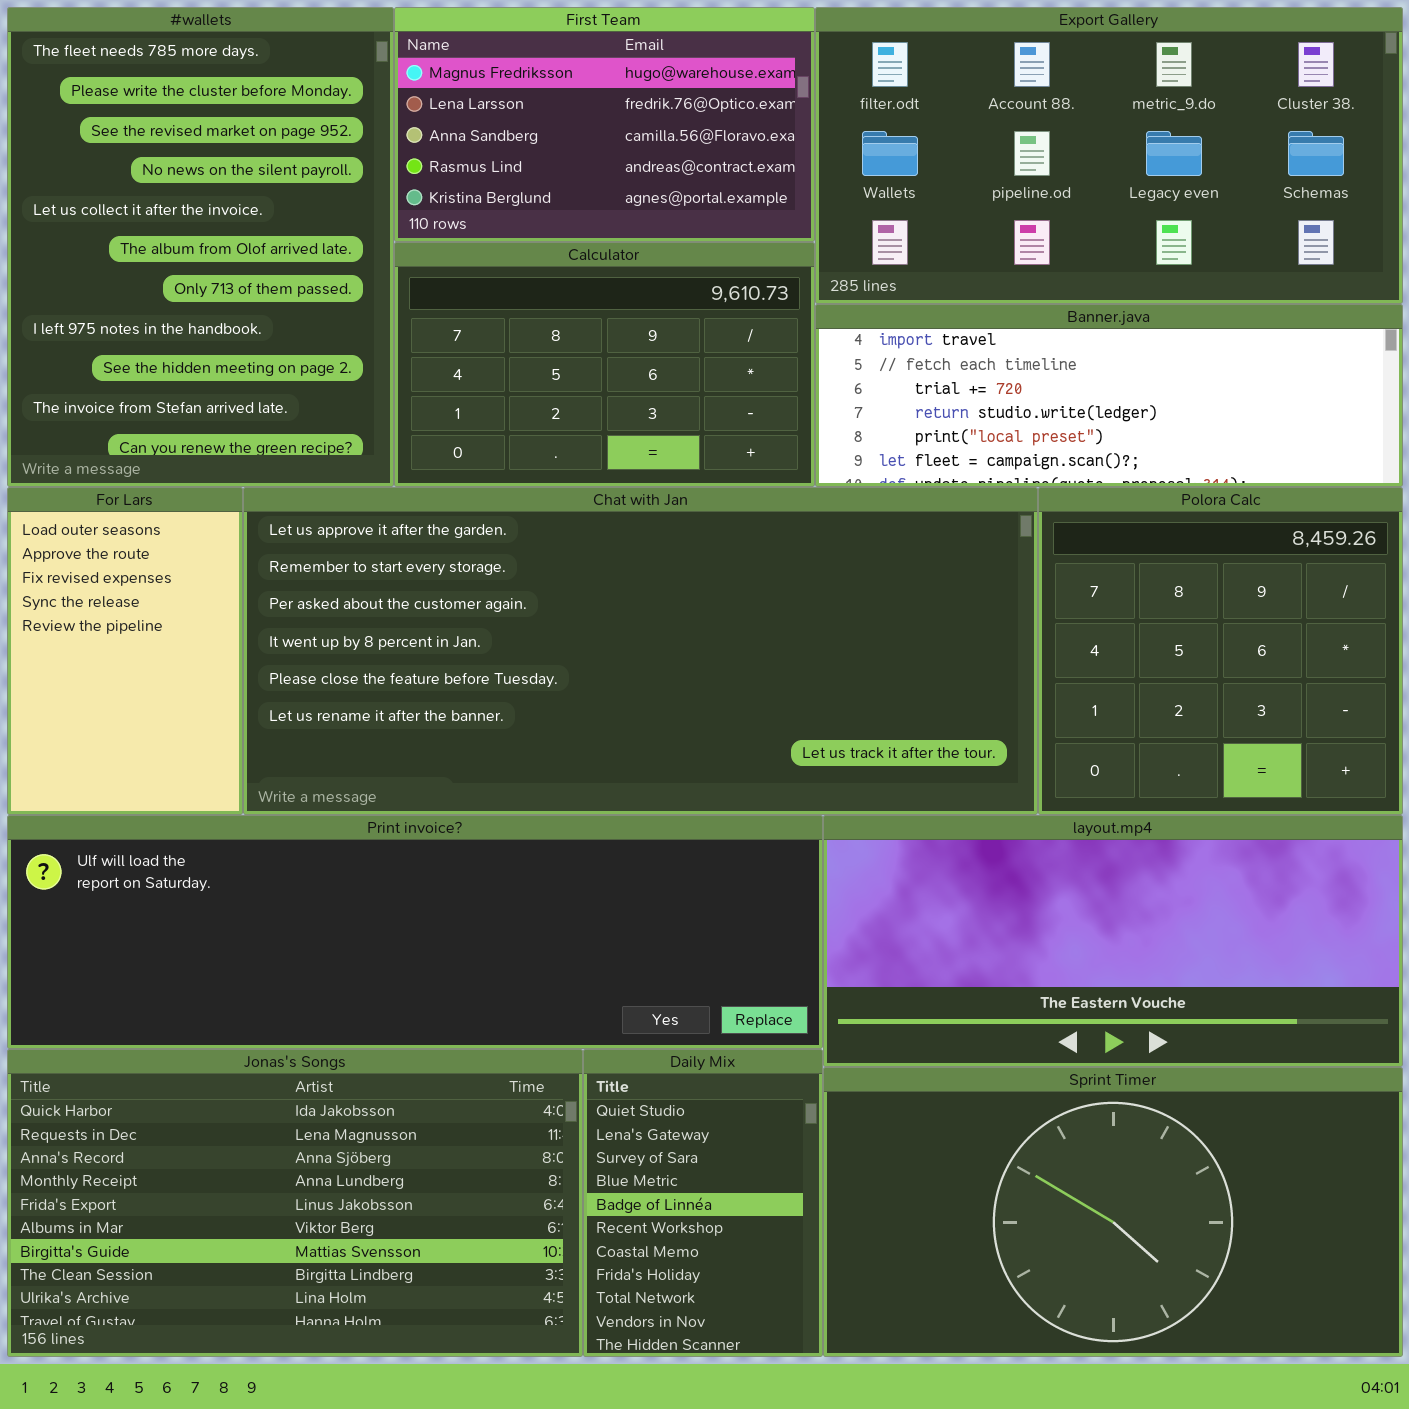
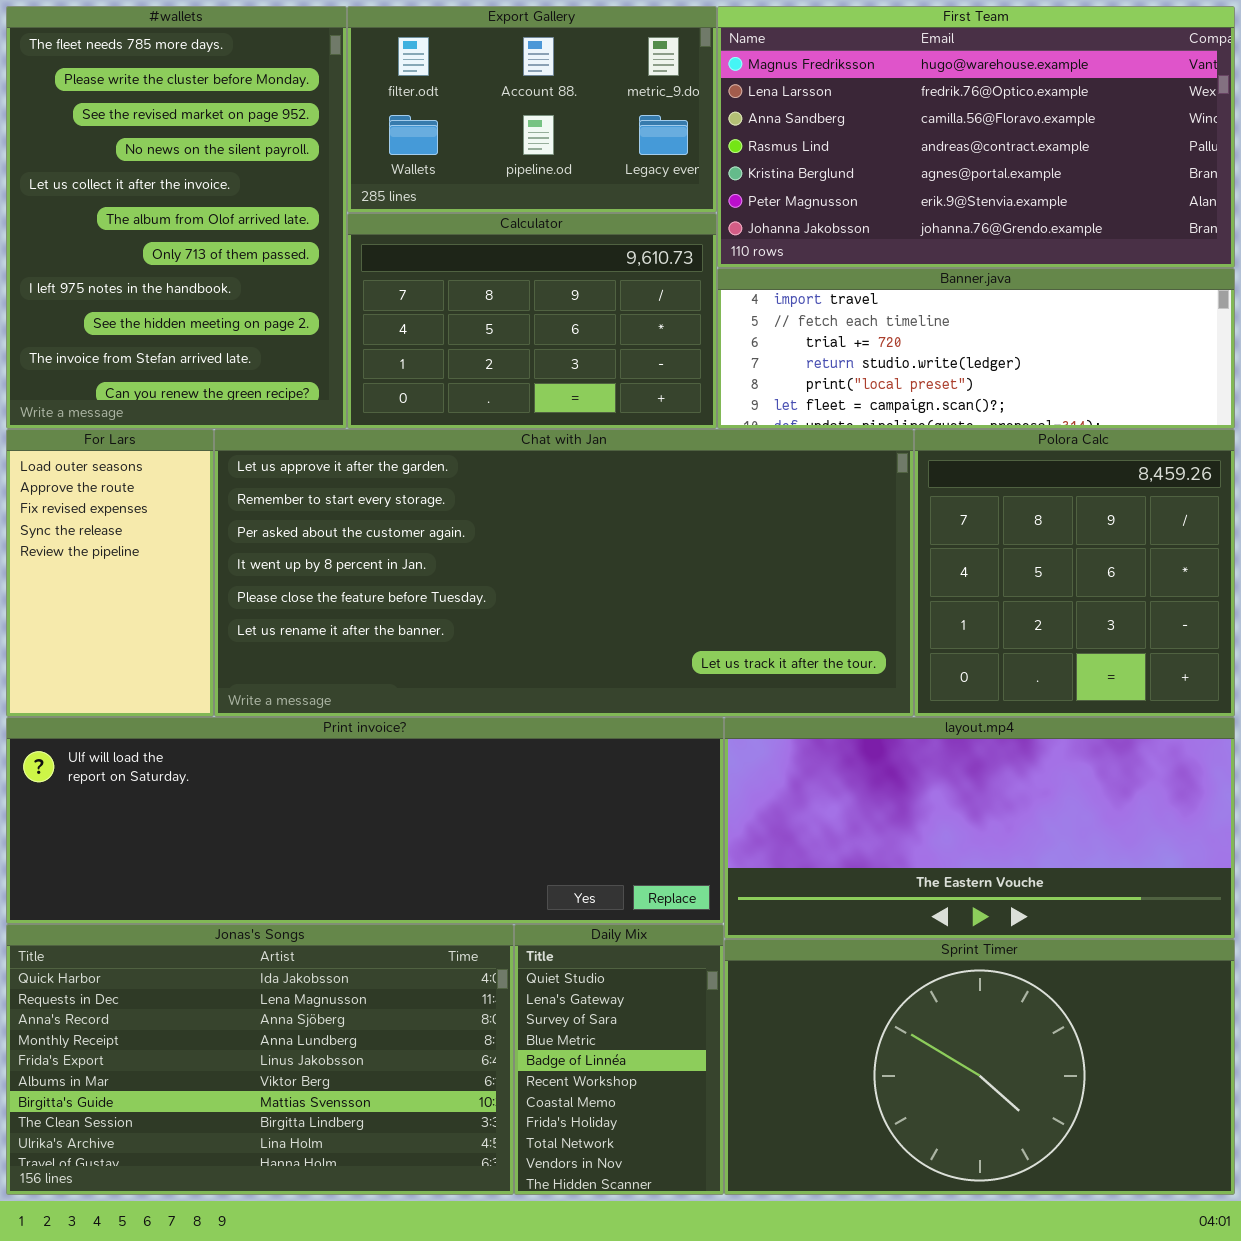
First Team: [394,7,815,242] -> [717,6,1235,268], moved, resized
Export Gallery: [815,7,1403,304] -> [347,6,717,213], moved, resized

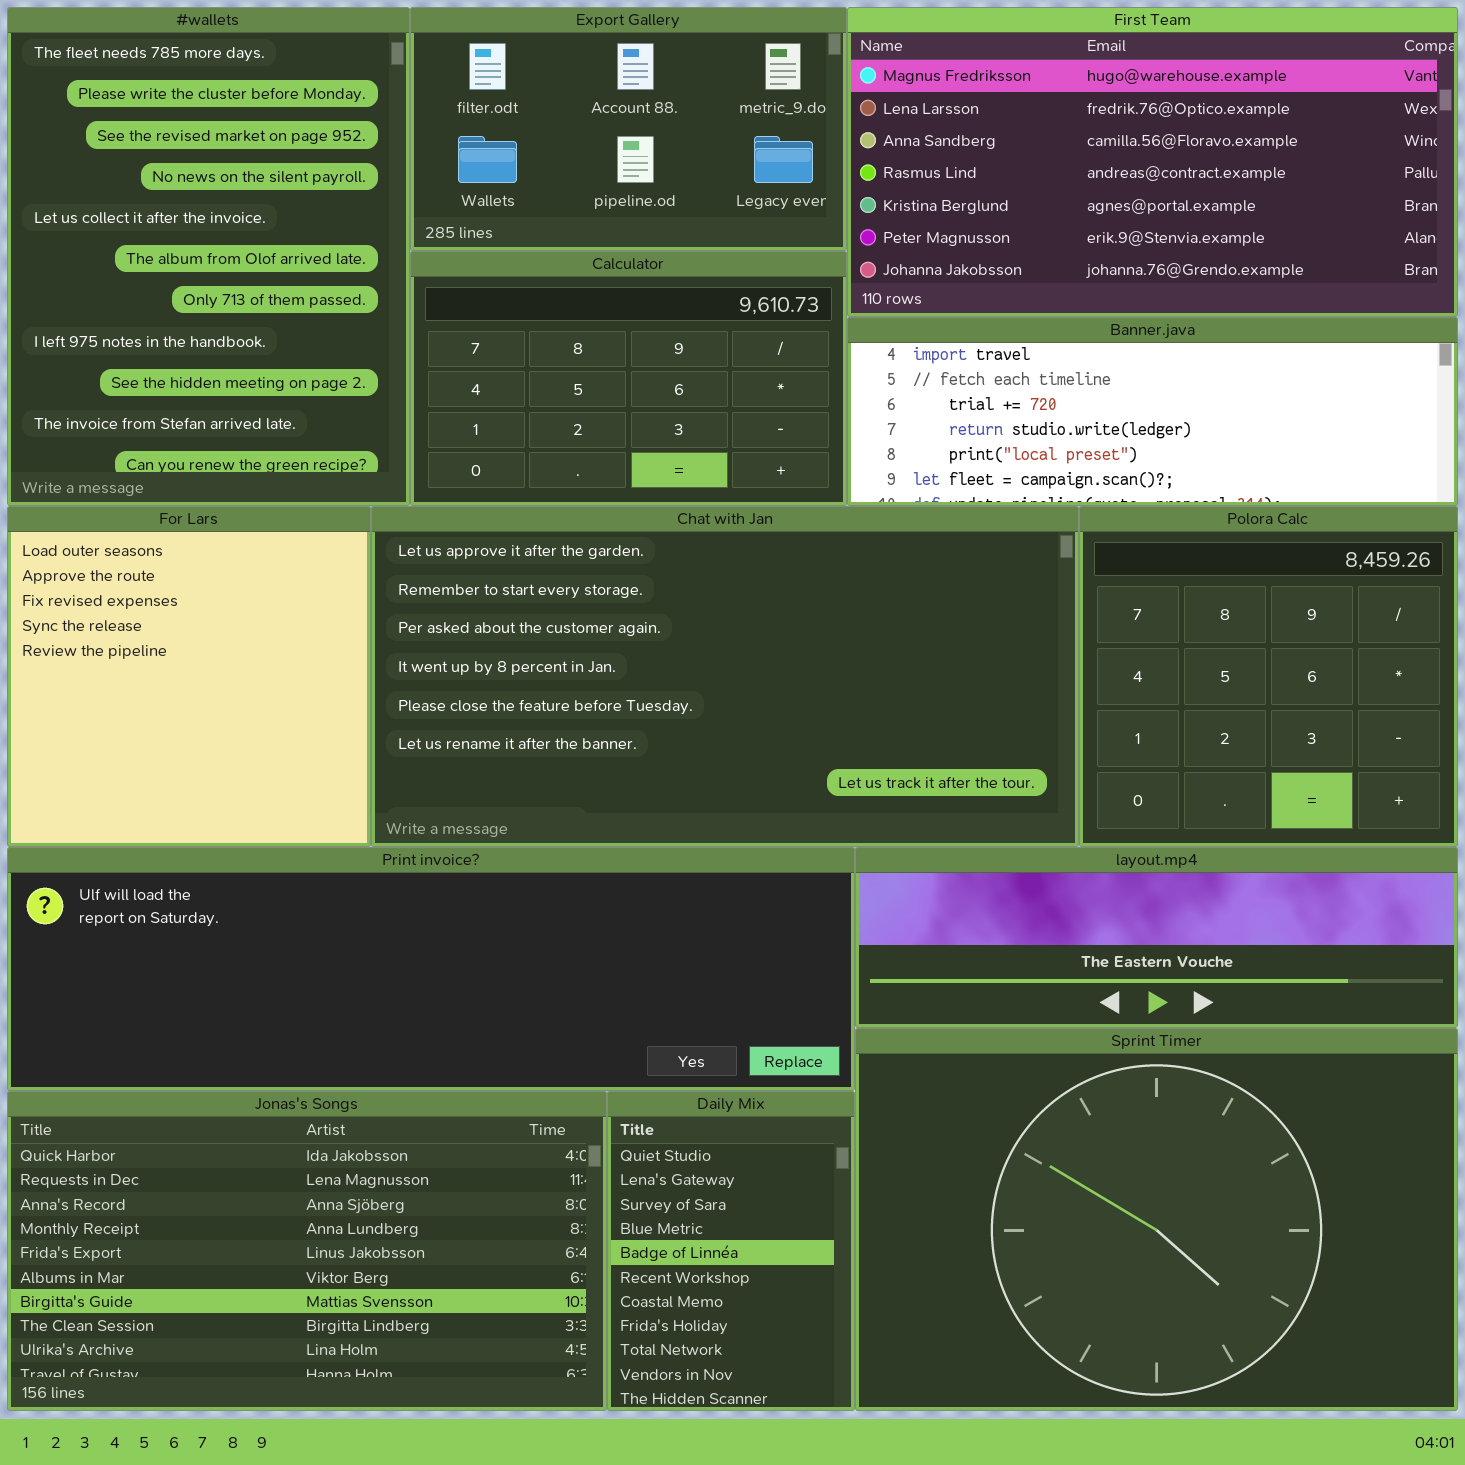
For Lars: [6,429,214,717] -> [7,506,371,847], resized
Chat with Jan: [214,429,914,717] -> [371,506,1079,847], resized
layout.mp4: [724,717,1235,939] -> [855,847,1458,1028], resized
Sprint Timer: [724,939,1235,1195] -> [855,1028,1458,1411], resized

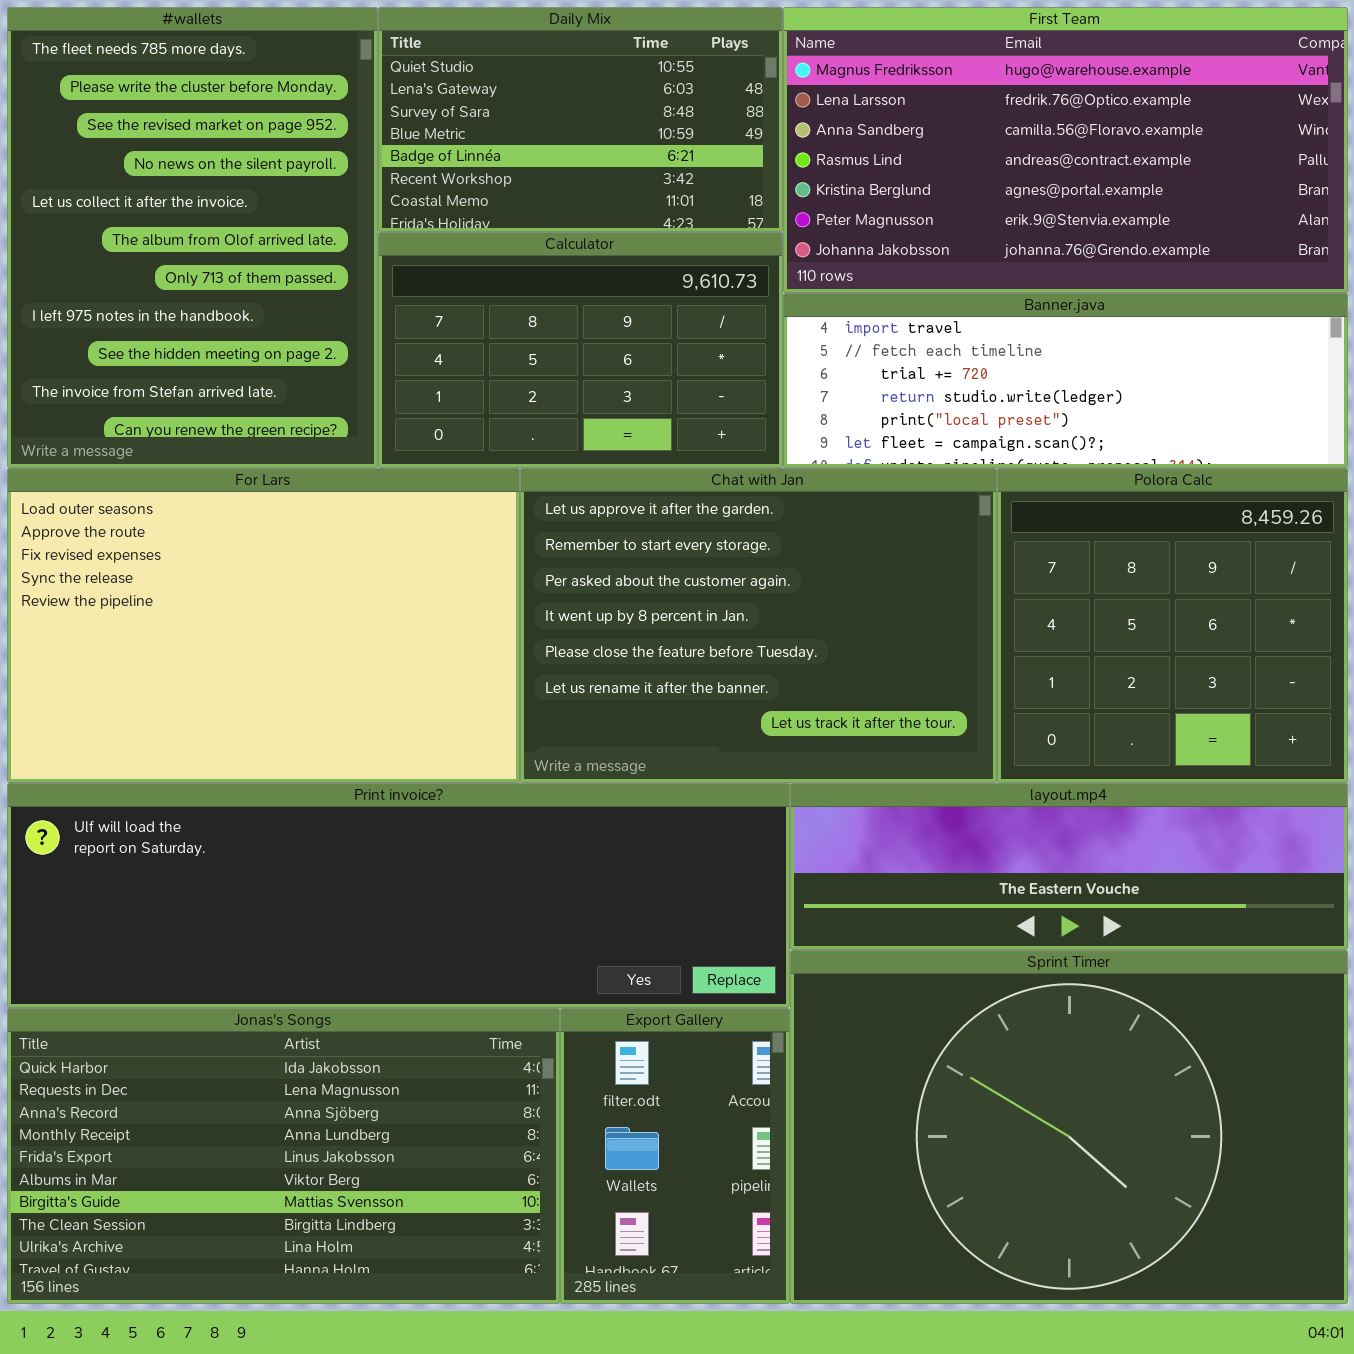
Export Gallery: [410,7,847,251] -> [560,1008,790,1304], moved, resized
For Lars: [7,506,371,847] -> [7,468,520,783], resized
Chat with Jan: [371,506,1079,847] -> [520,468,997,783], resized
Daily Mix: [607,1091,855,1411] -> [378,7,783,232], moved, resized

